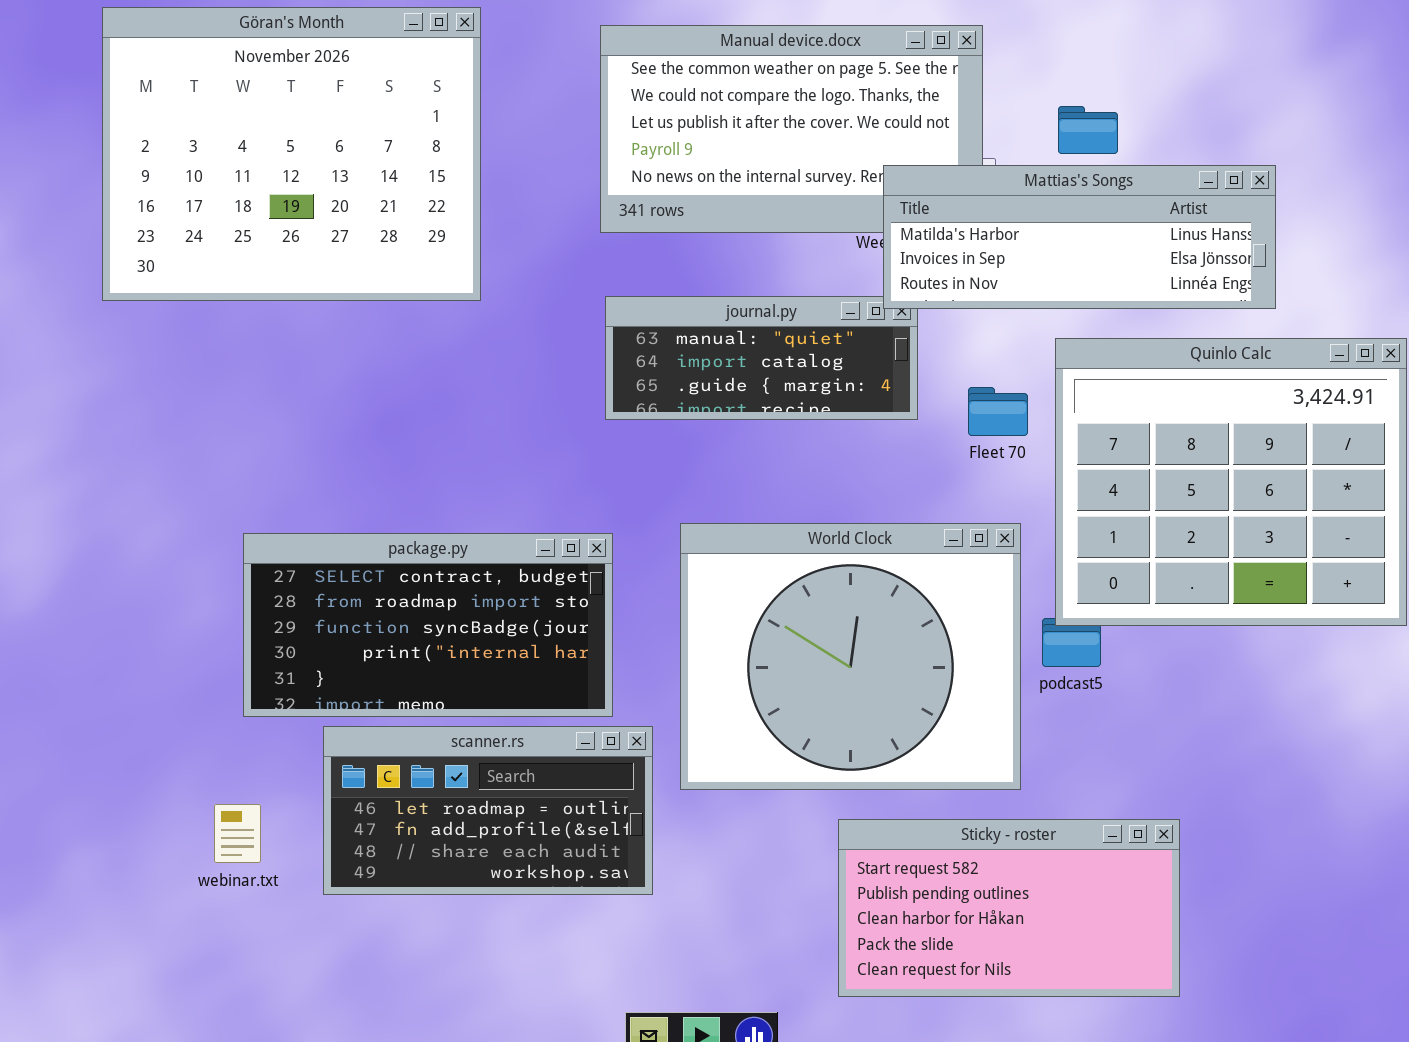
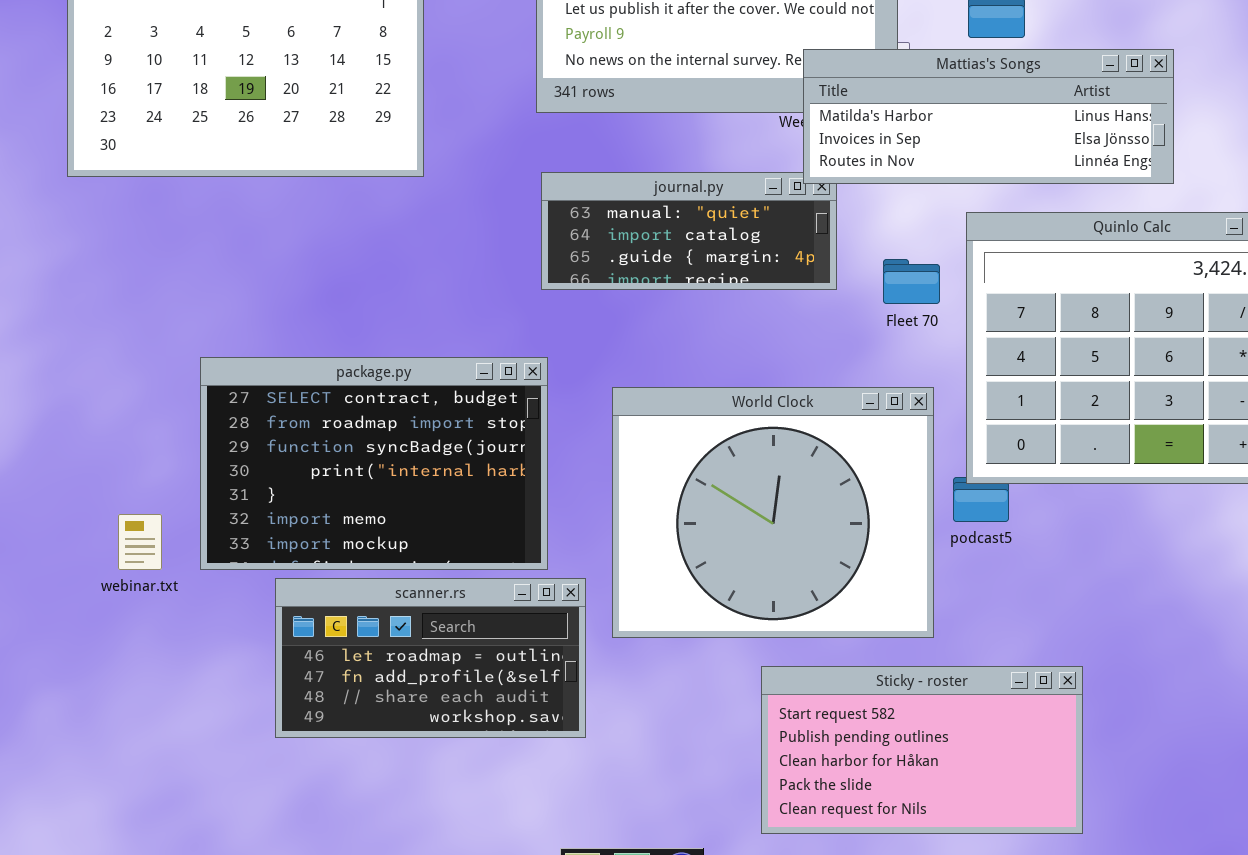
package.py: [243,533,613,717] -> [200,357,548,570], resized
webinar.txt: [214,804,261,863] -> [118,514,162,570], moved

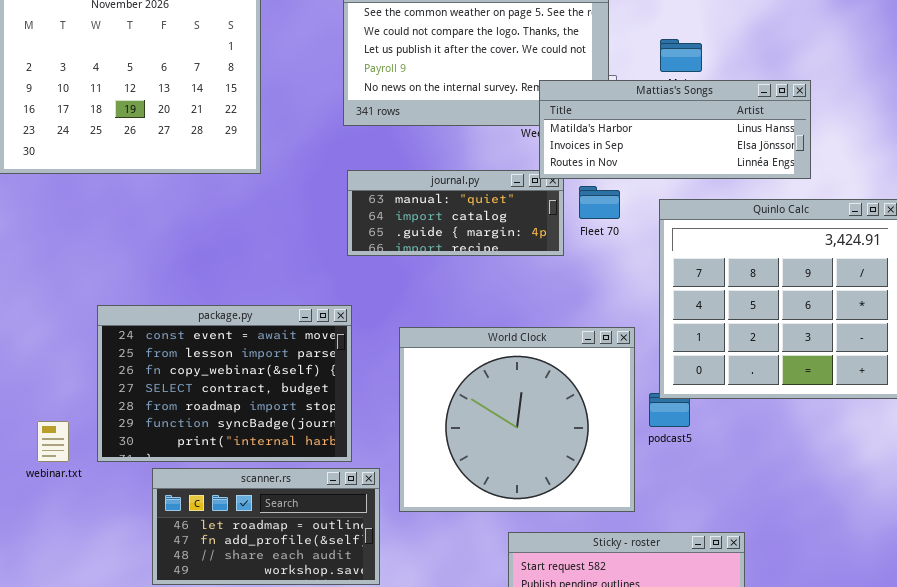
Fleet 70: [883,259,940,304] -> [579,186,620,219], moved
package.py: [200,357,548,570] -> [97,305,352,462], scrolled up 3 rows

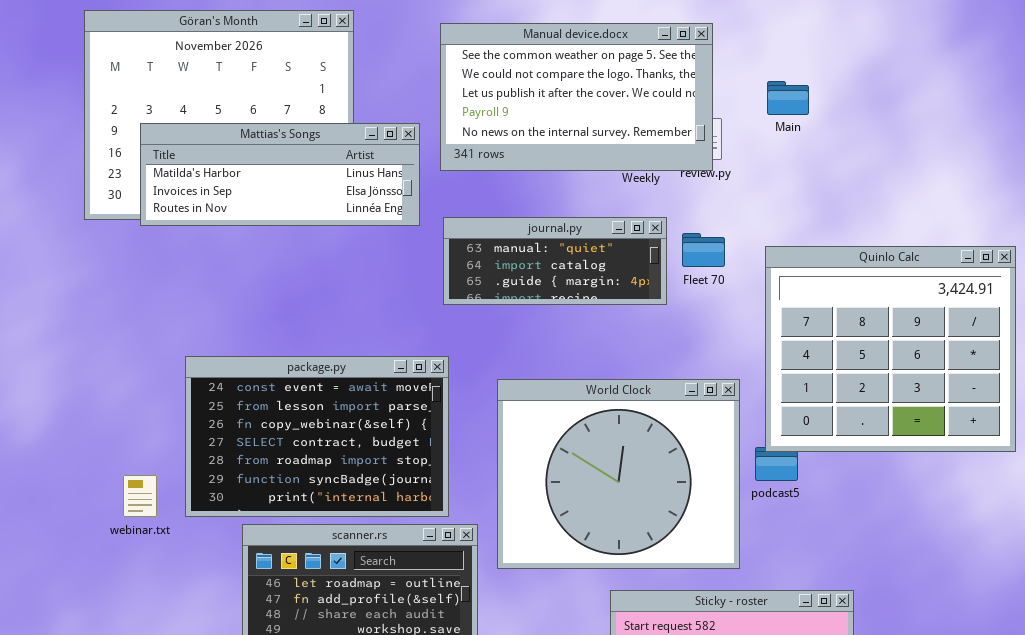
Mattias's Songs: [539,80,811,179] -> [140,123,420,226], moved

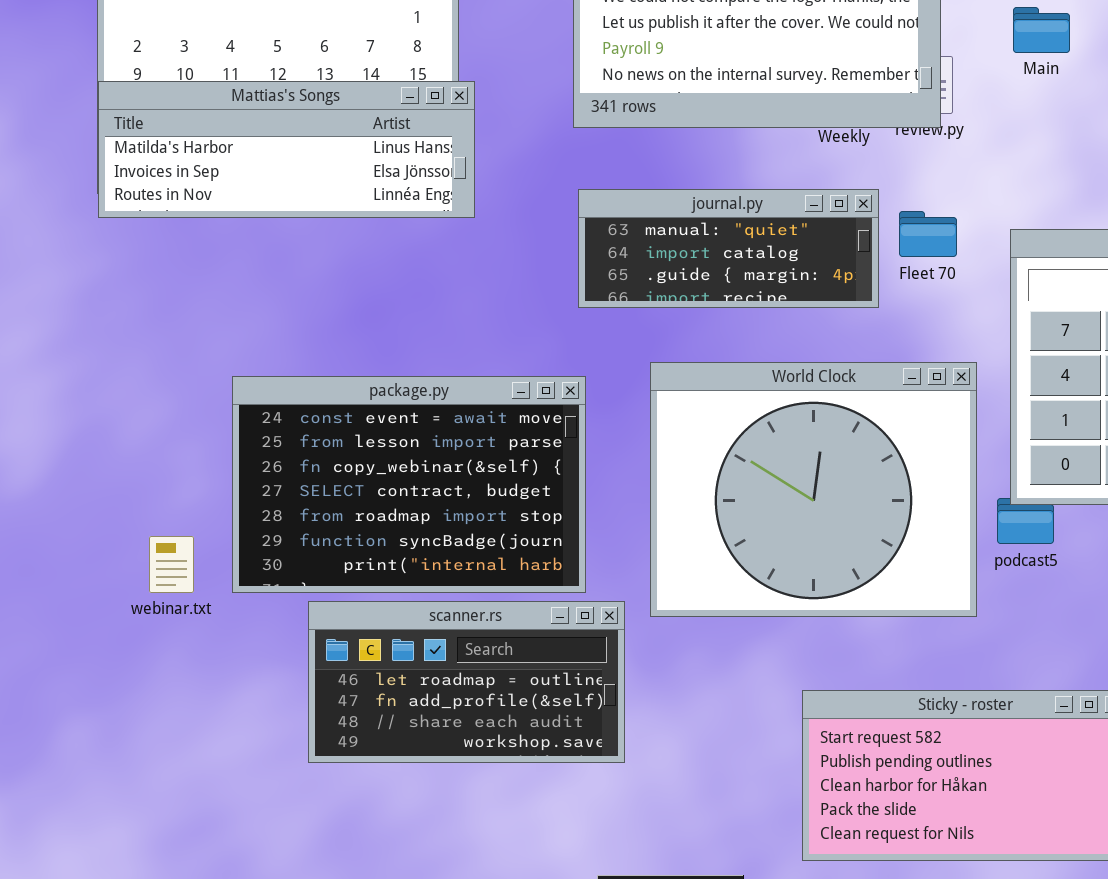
Mattias's Songs: [140,123,420,226] -> [98,81,475,218], moved
World Clock: [497,379,740,569] -> [650,362,977,617], moved

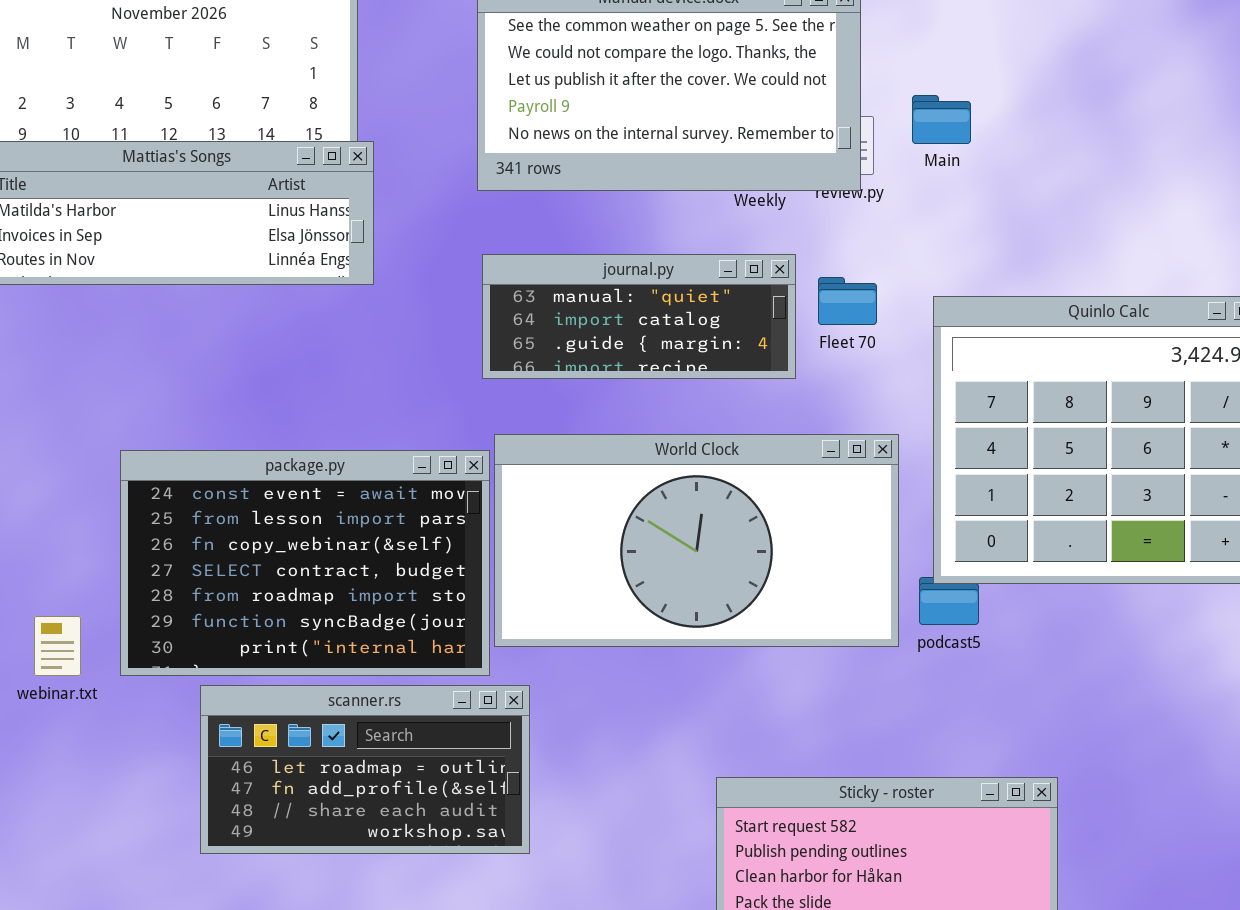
Main: [1013,7,1070,53] -> [912,95,971,144], moved
World Clock: [650,362,977,617] -> [494,434,899,647], resized

